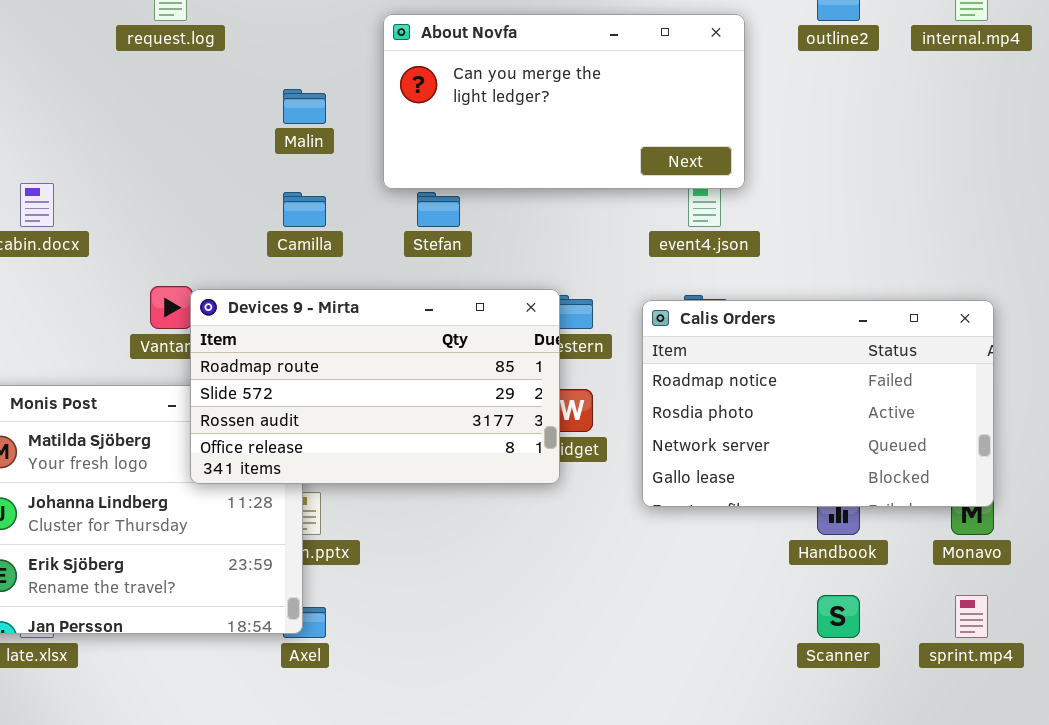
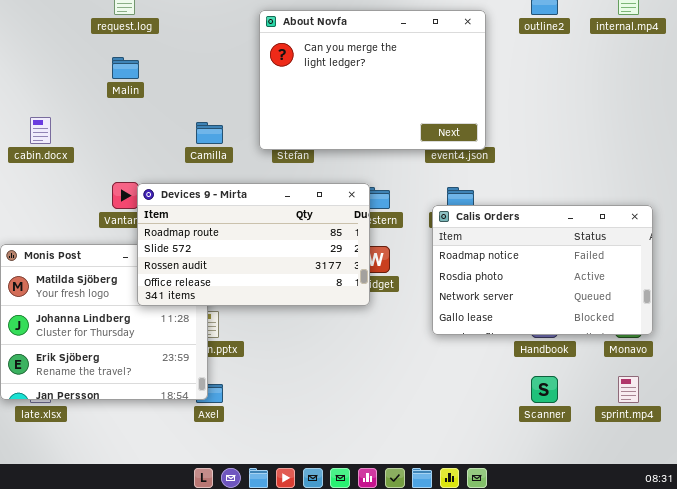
About Novfa: [383,14,745,189] -> [259,10,486,150], resized
Malin: [283,89,326,124] -> [112,57,139,79], moved
Calis Orders: [642,300,994,507] -> [432,205,653,335], moved

